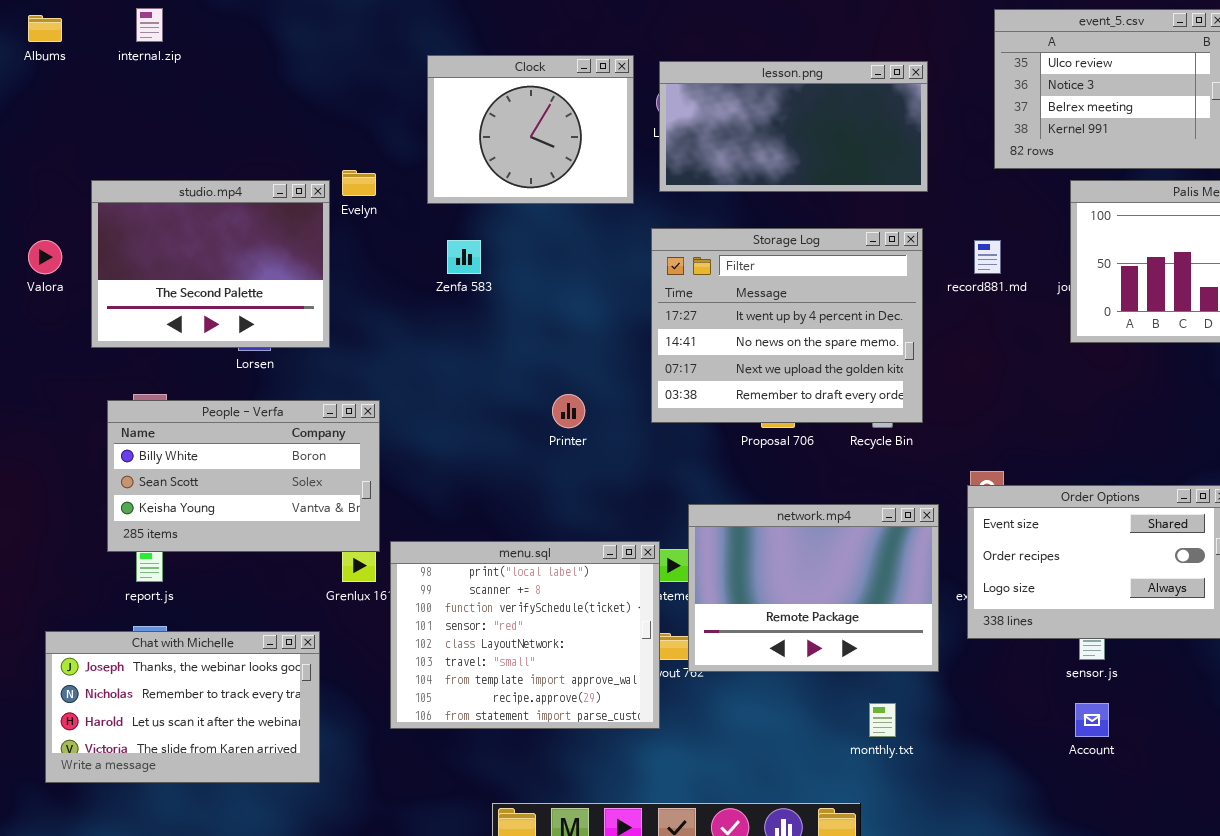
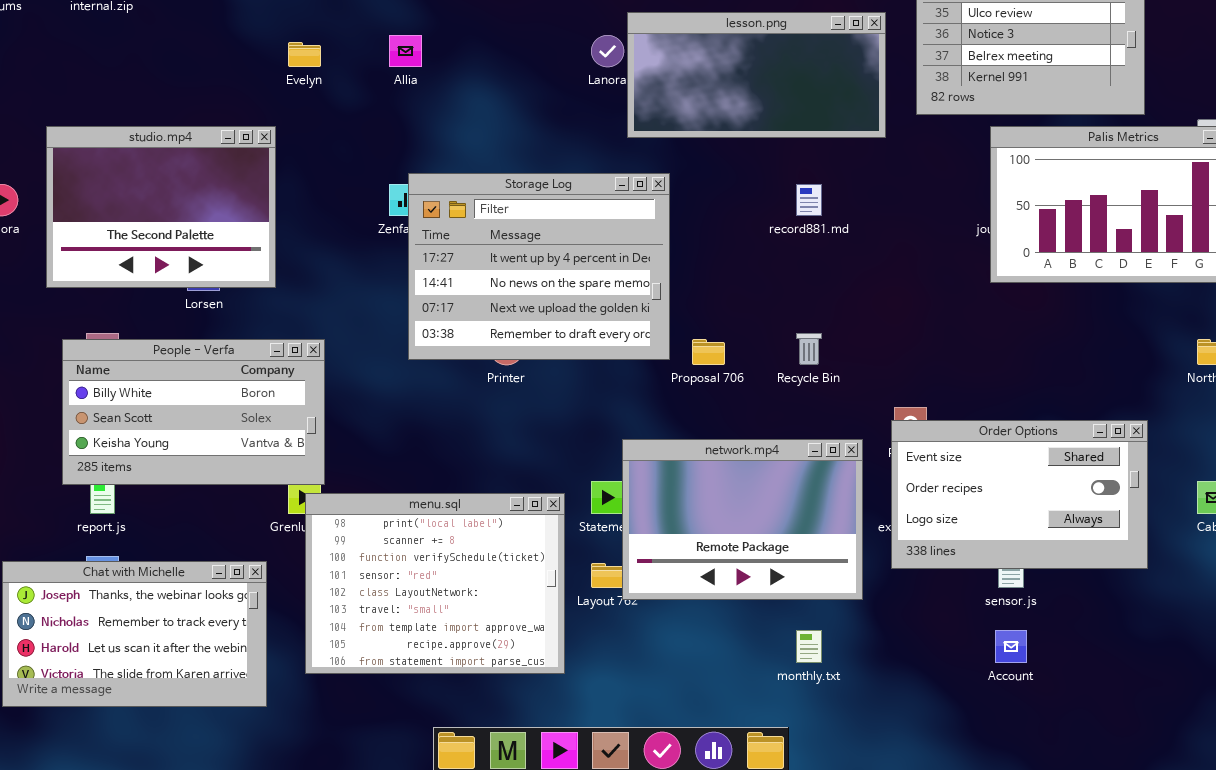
Clock: [427,55,634,204] -> none, closed
lesson.png: [659,61,928,192] -> [627,12,886,138], moved
Evelyn: [342,170,376,196] -> [288,42,321,67], moved
Storage Log: [651,228,923,423] -> [408,173,670,360], moved
record881.md: [974,240,1001,274] -> [796,184,822,216], moved
menu.sql: [390,541,660,729] -> [305,493,565,674], moved

